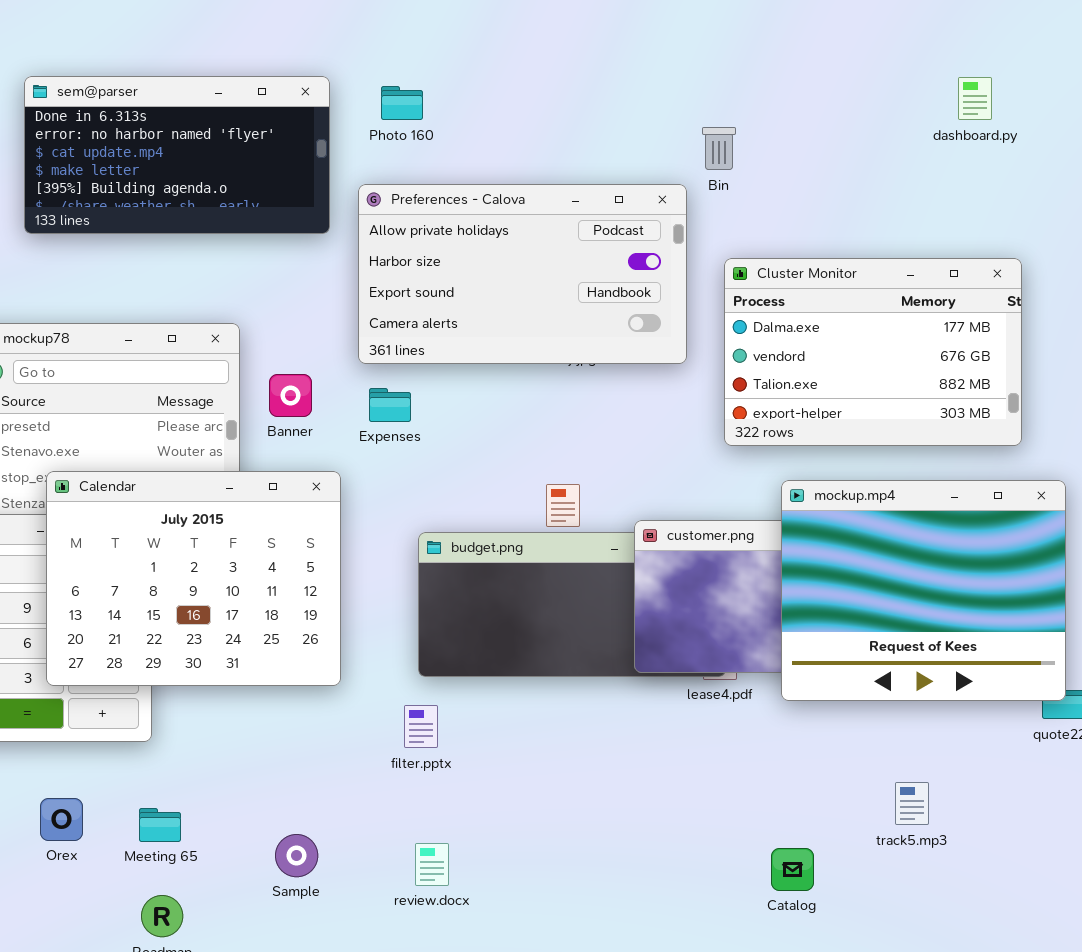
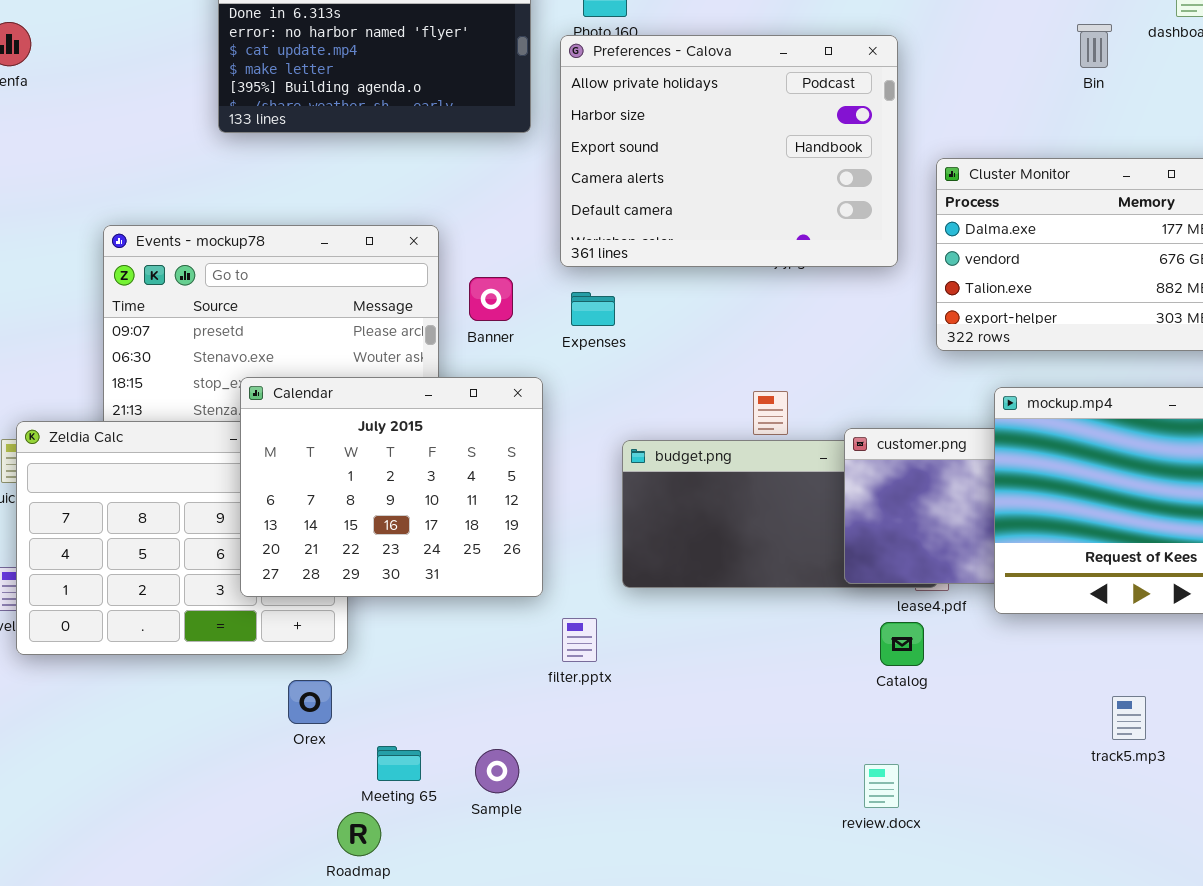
Bin: [702,127,736,170] -> [1077,24,1112,68], moved
Preferences - Calova: [358,184,687,364] -> [560,35,898,267], resized
filter.pptx: [404,705,438,748] -> [562,618,597,662], moved
Orex: [40,798,83,841] -> [288,680,332,724], moved
Meeting 65: [139,808,181,842] -> [377,746,421,781], moved
review.docx: [415,843,449,886] -> [864,764,899,808], moved
Catalog: [771,848,814,891] -> [880,622,924,666], moved

